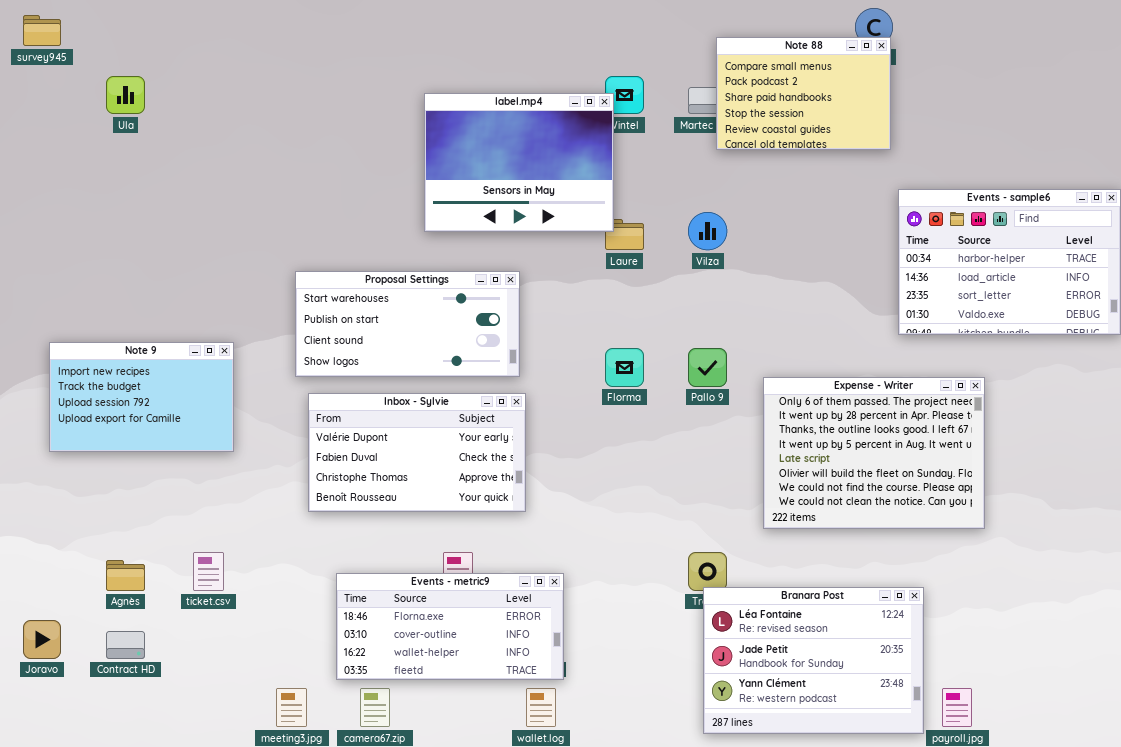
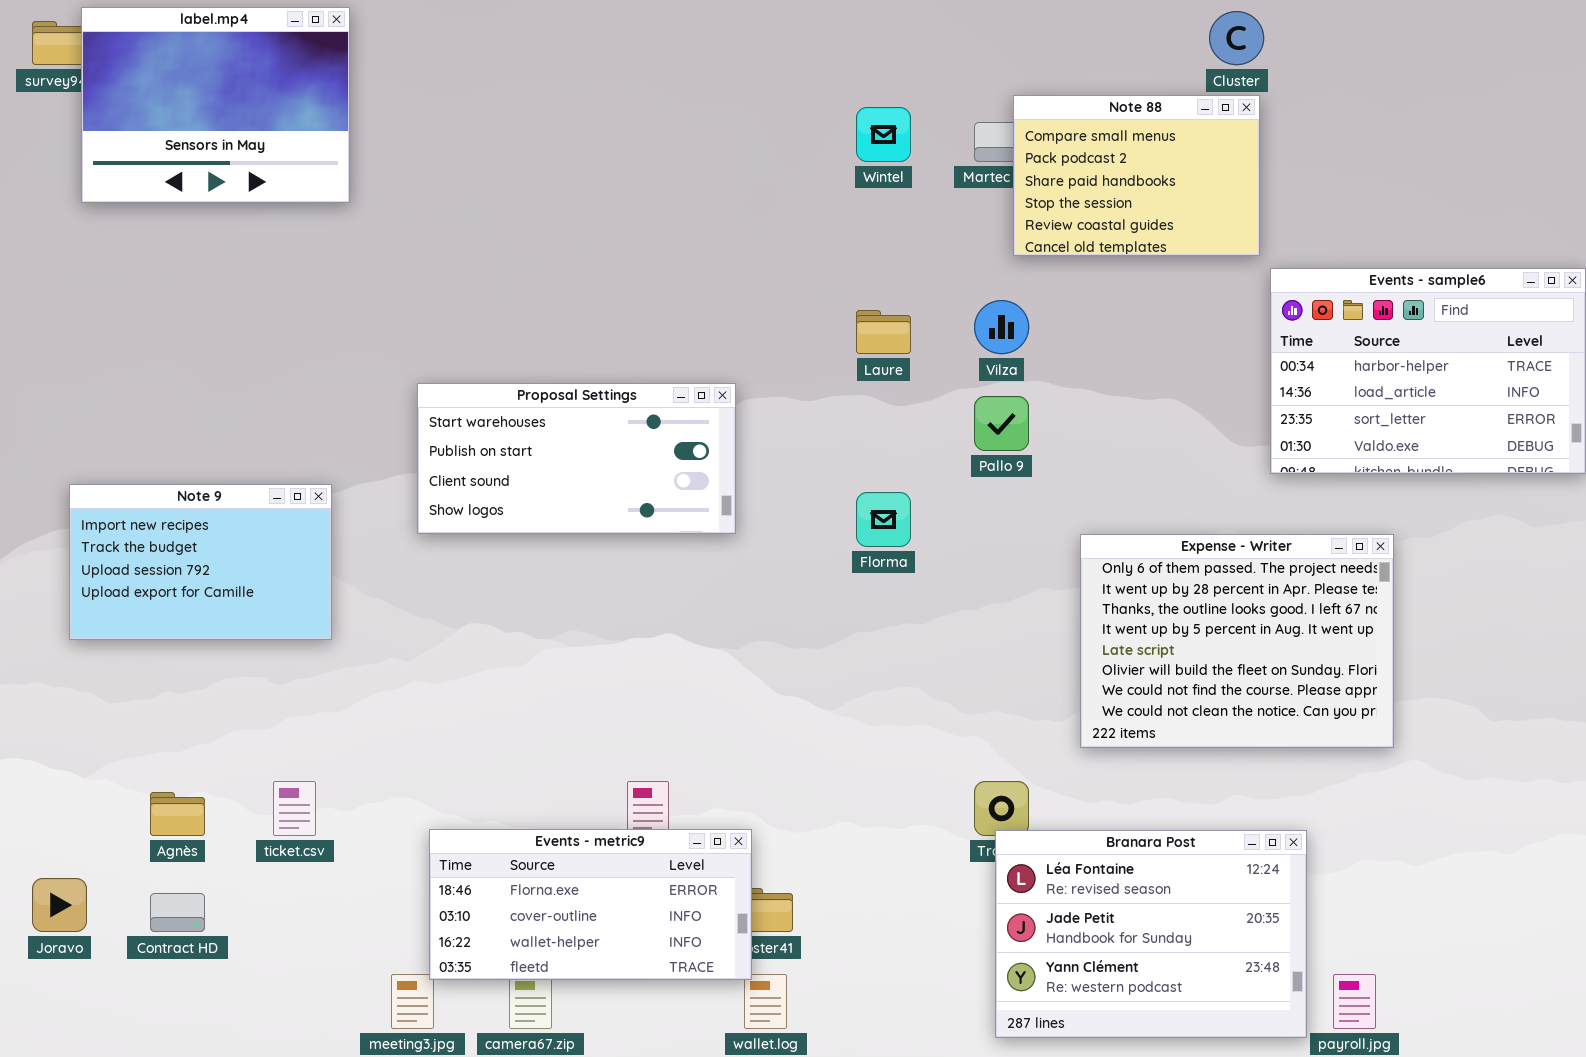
Note 88: [716,37,891,150] -> [1013,95,1260,256], moved
label.mp4: [424,93,614,232] -> [81,7,350,203], moved
Pallo 9: [688,348,727,387] -> [974,396,1029,451], moved
Inbox - Sylvie: [308,393,526,512] -> none, closed
Events - metric9: [336,573,564,680] -> [429,829,752,980], moved

